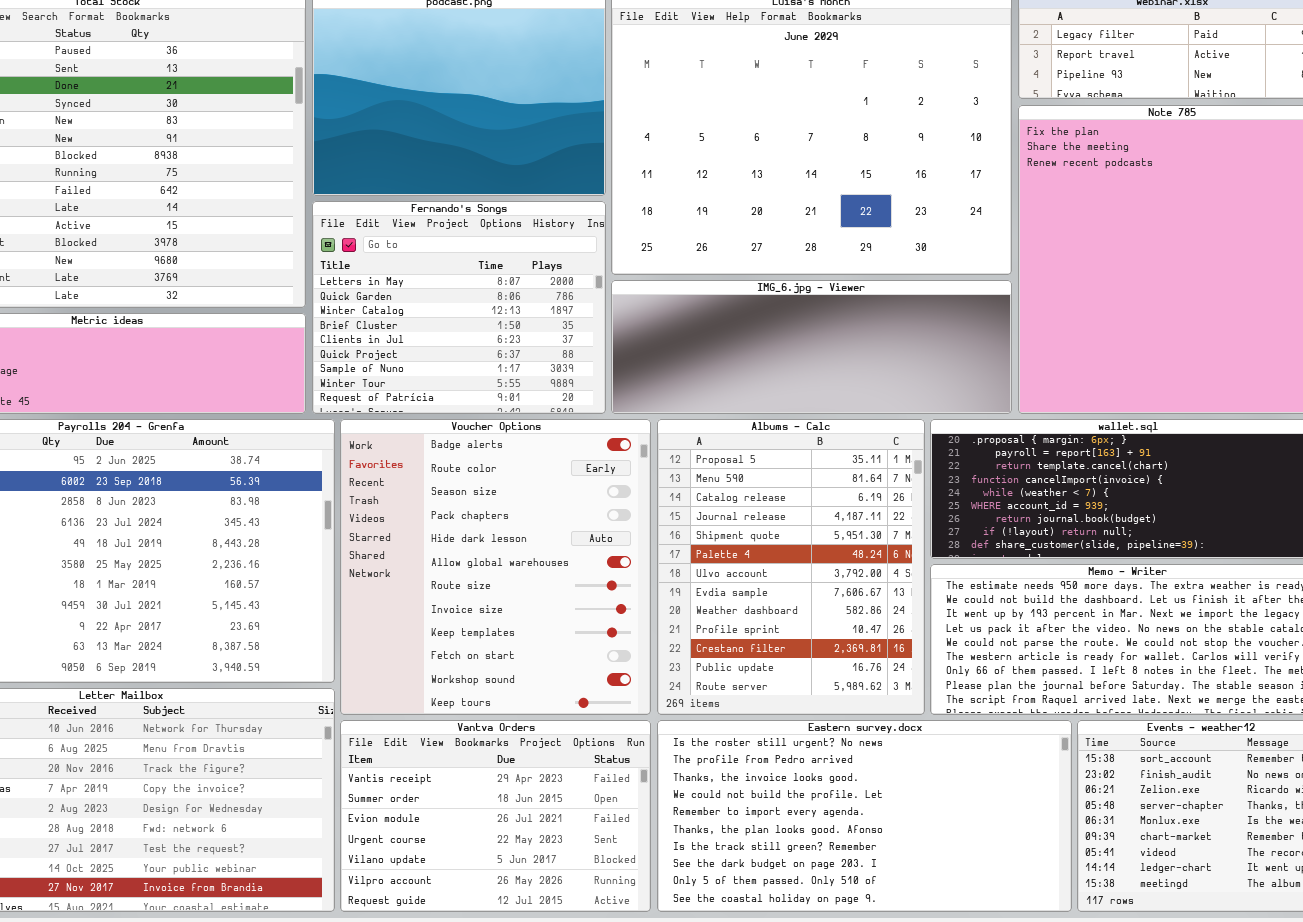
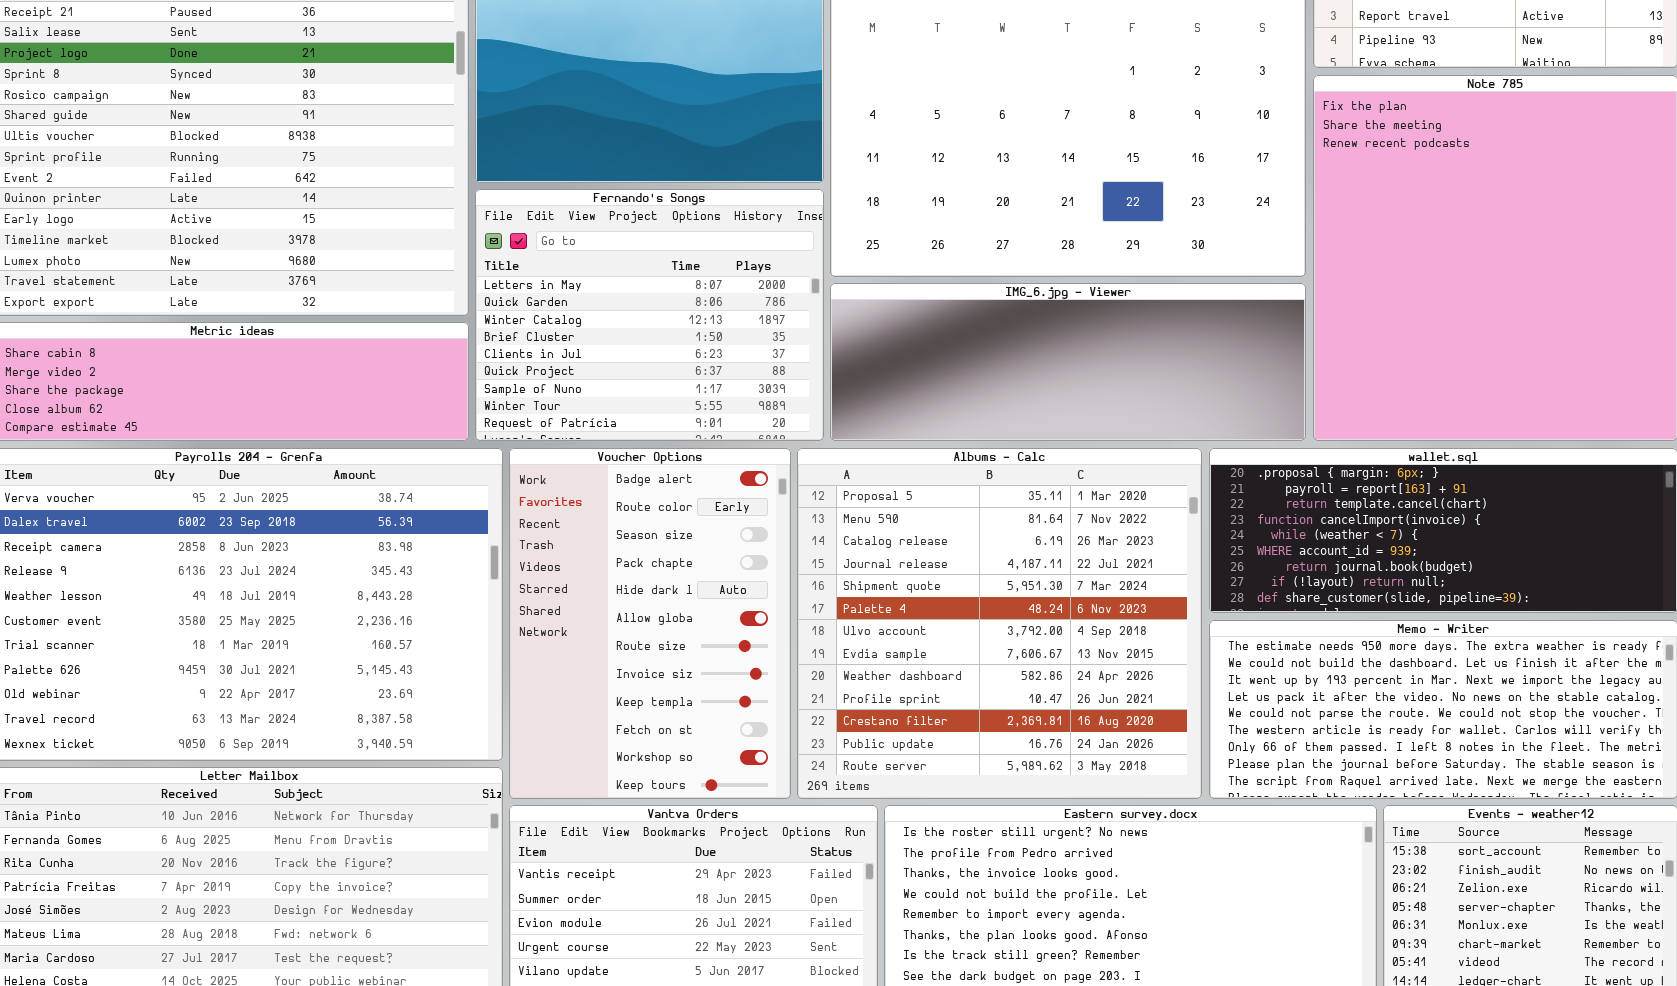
Voucher Options: [340,419,651,715] -> [509,448,791,799], resized
Albums - Calc: [657,419,925,715] -> [797,448,1202,799], resized

